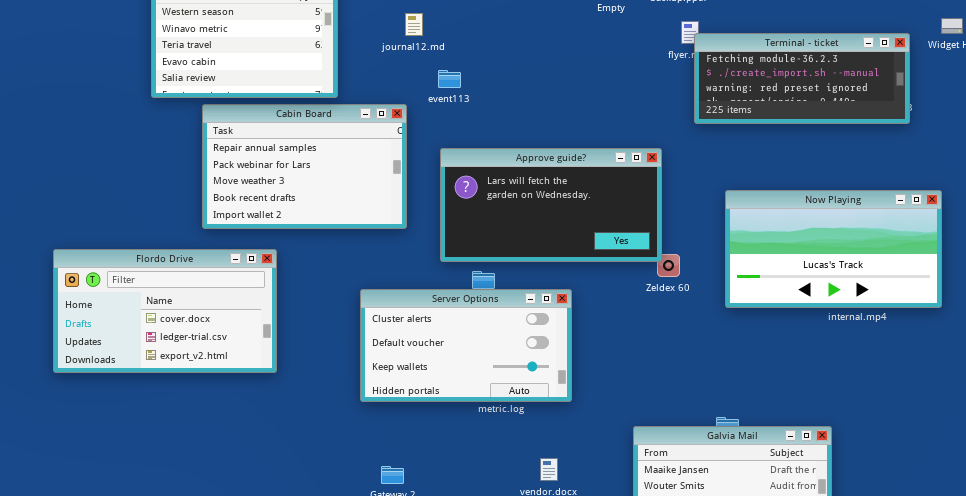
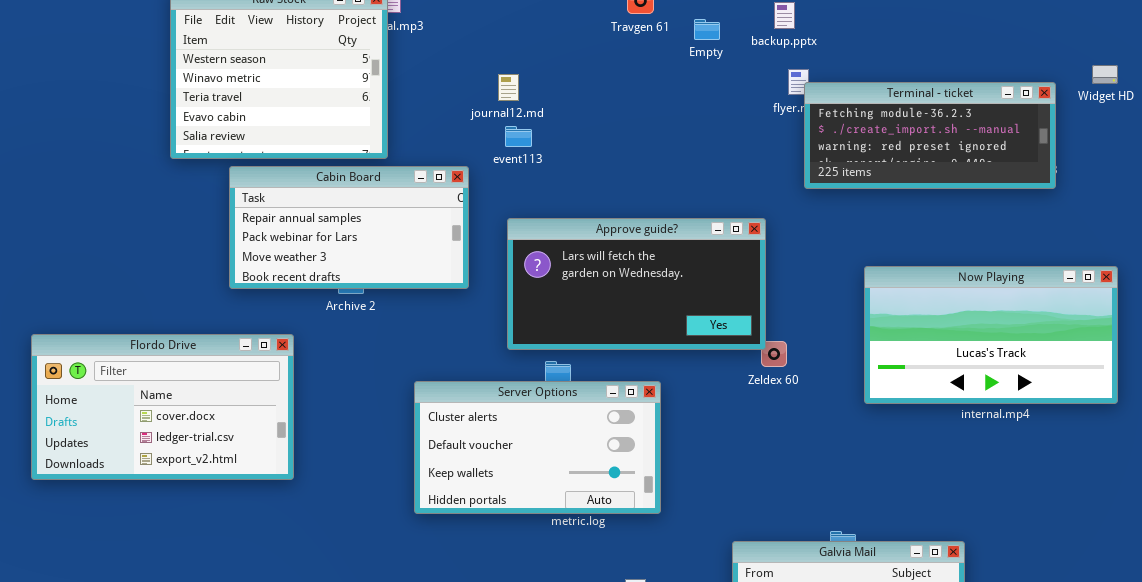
journal12.md: [405,13,423,36] -> [498,74,519,101], moved
Cabin Board: [202,104,407,229] -> [229,166,469,289], resized
Now Playing: [725,190,942,308] -> [864,266,1118,404], moved
Flordo Drive: [53,249,277,373] -> [31,334,294,480], moved

